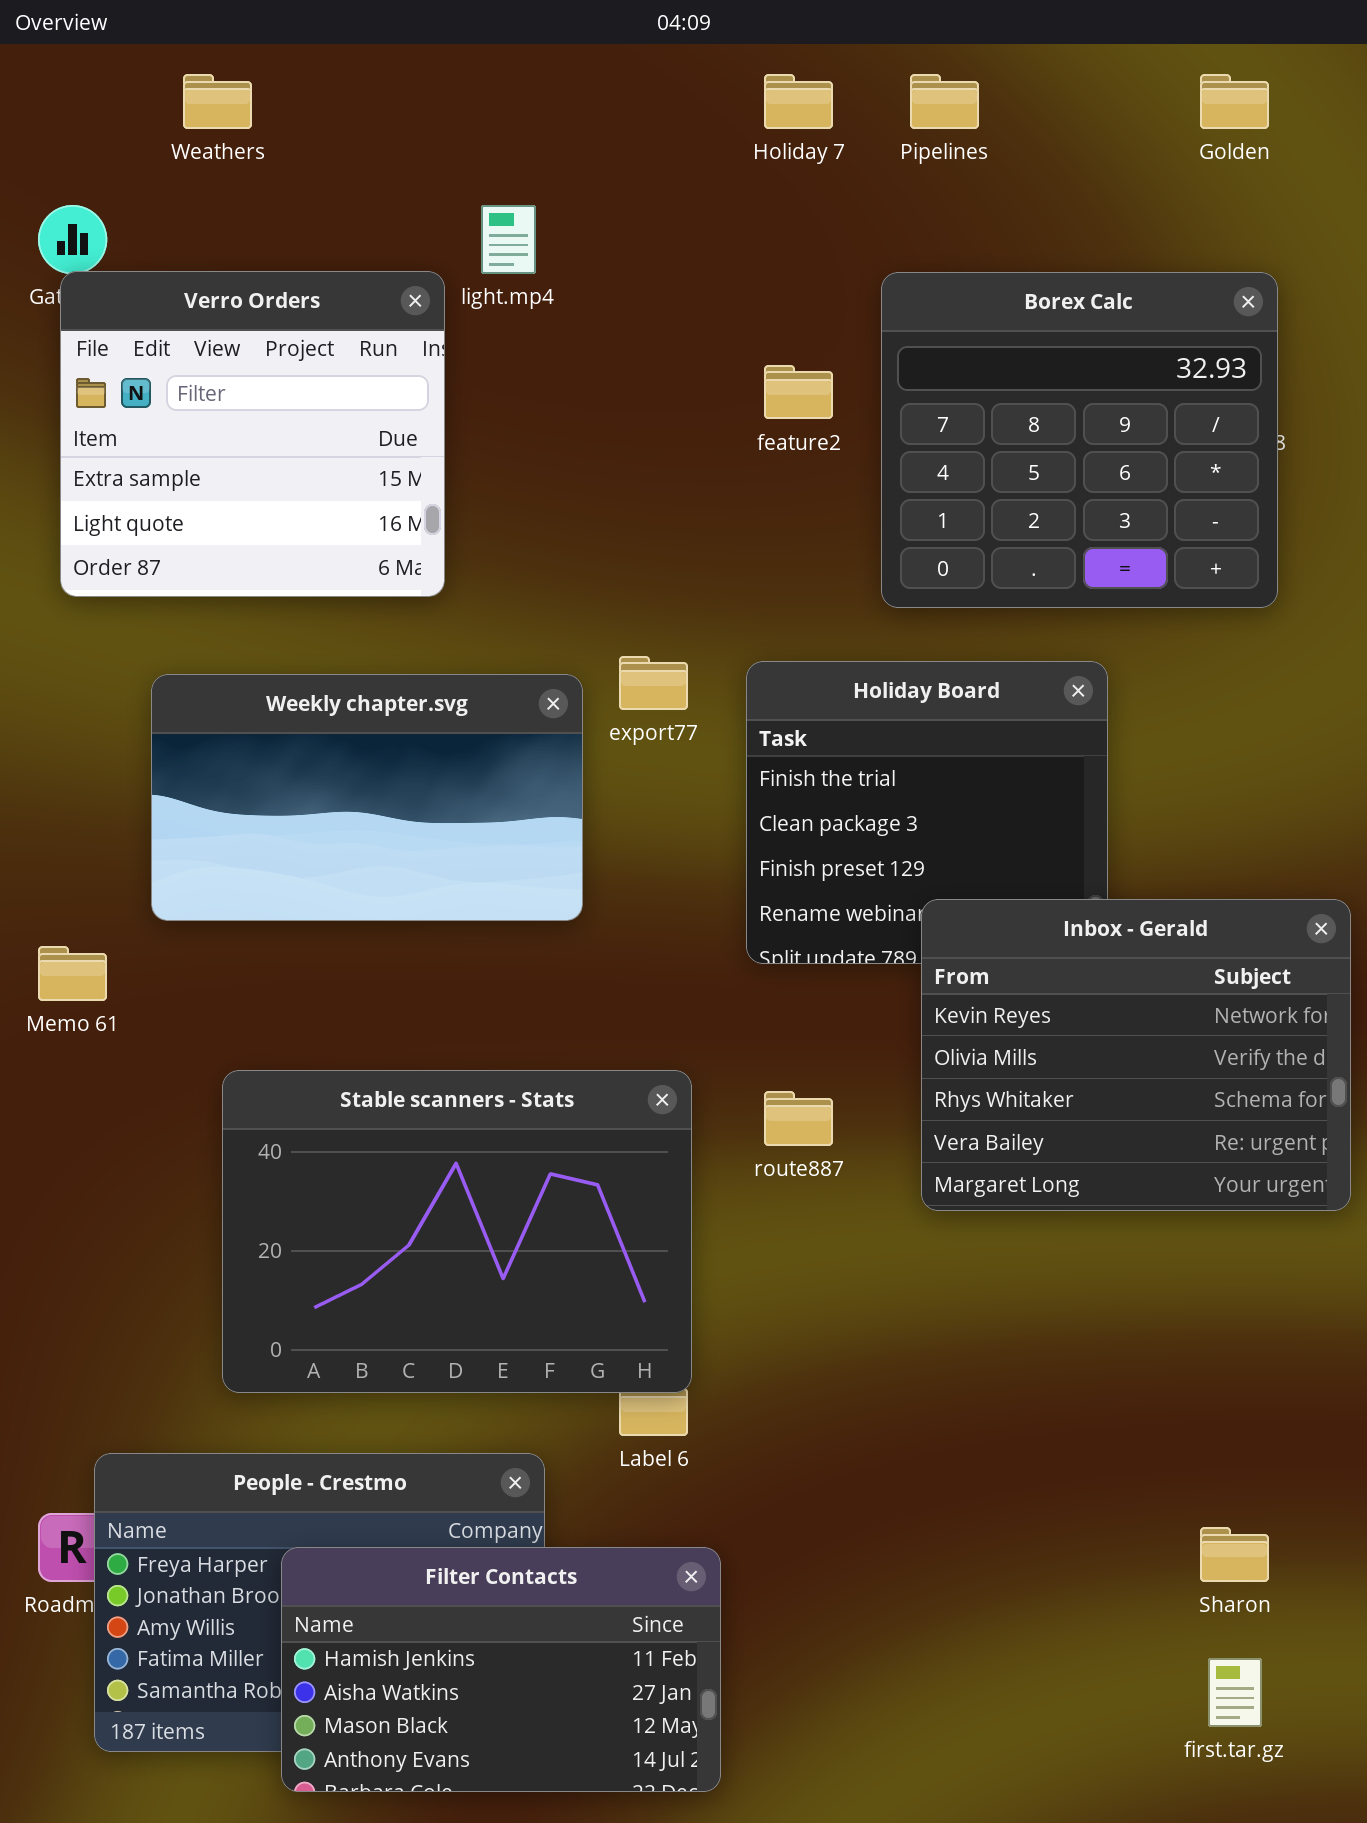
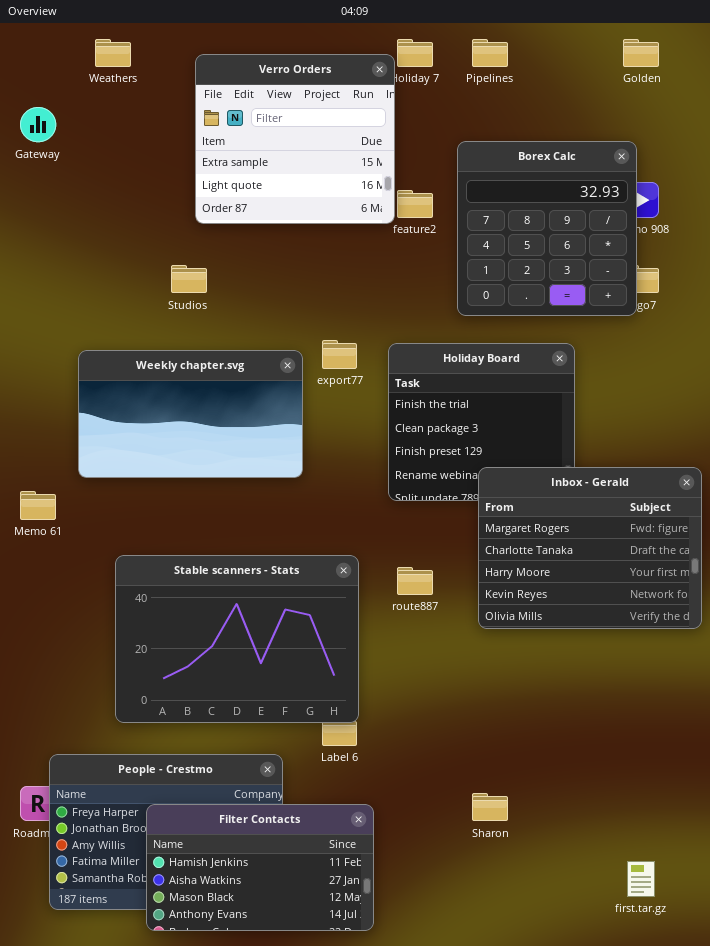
Verro Orders: [60,271,445,597] -> [195,54,395,224], moved
Borex Calc: [881,272,1278,608] -> [457,141,637,316], resized
Inbox - Gerald: [921,899,1351,1211] -> [478,467,702,629], scrolled up 3 rows
Sharon: [1200,1527,1269,1582] -> [472,793,508,821], moved

